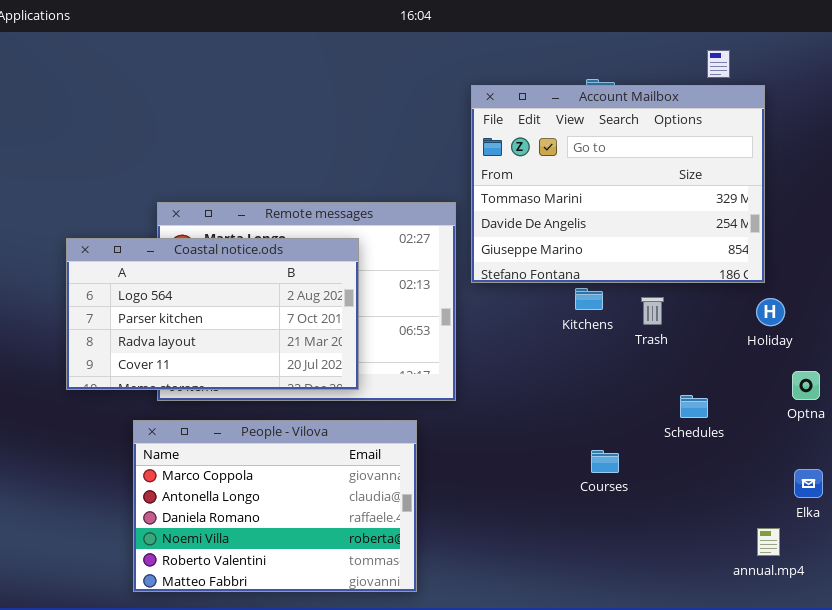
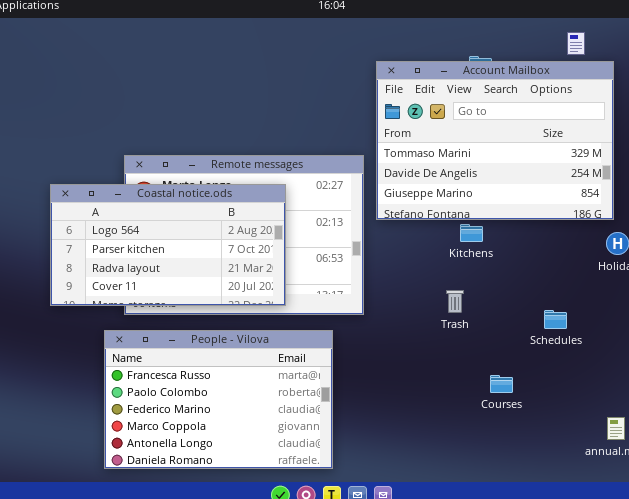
Trash: [641,297,664,325] -> [446,290,464,313], moved
People - Vilova: [133,420,417,592] -> [104,330,333,469], scrolled up 3 rows
Courses: [591,450,619,473] -> [490,375,513,393], moved

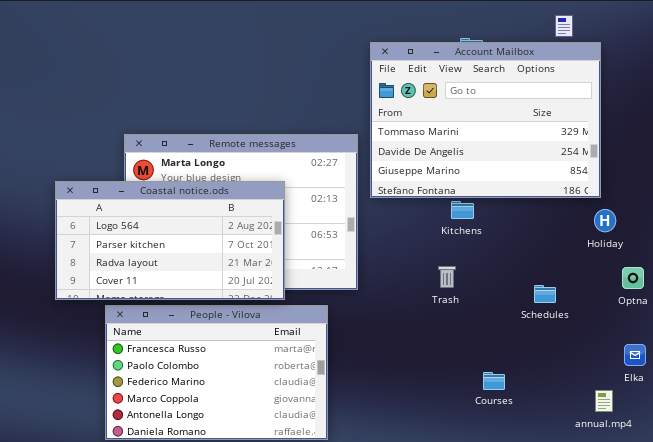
Coastal notice.ods: [50,184,286,306] -> [55,181,285,300], moved
Courses: [490,375,513,393] -> [483,372,505,390], moved

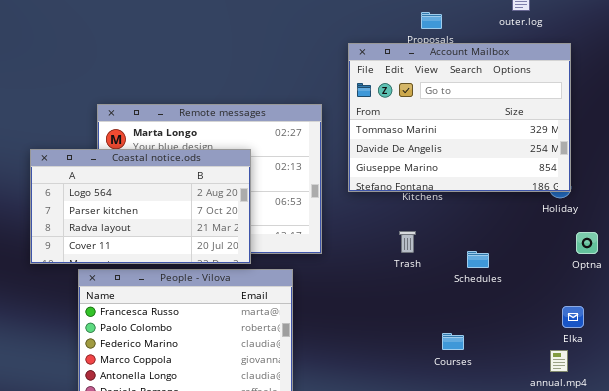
Account Mailbox: [370,42,601,198] -> [348,43,571,192], moved
Schedules: [534,285,556,303] -> [467,251,489,268], moved
Elka: [624,344,646,366] -> [562,306,584,328], moved

